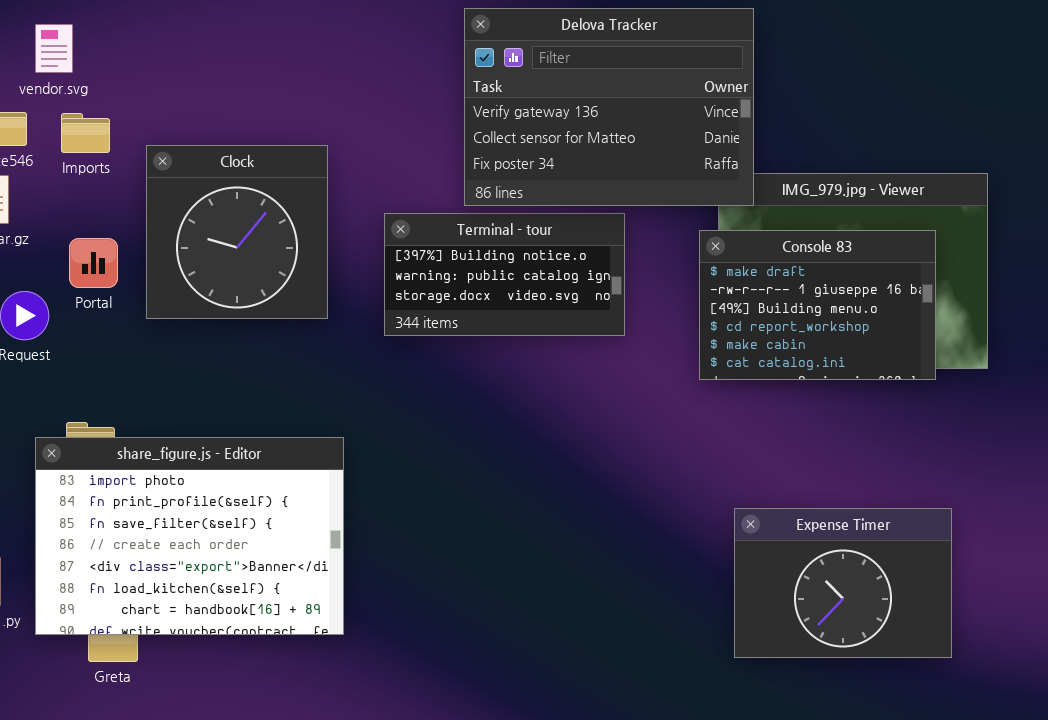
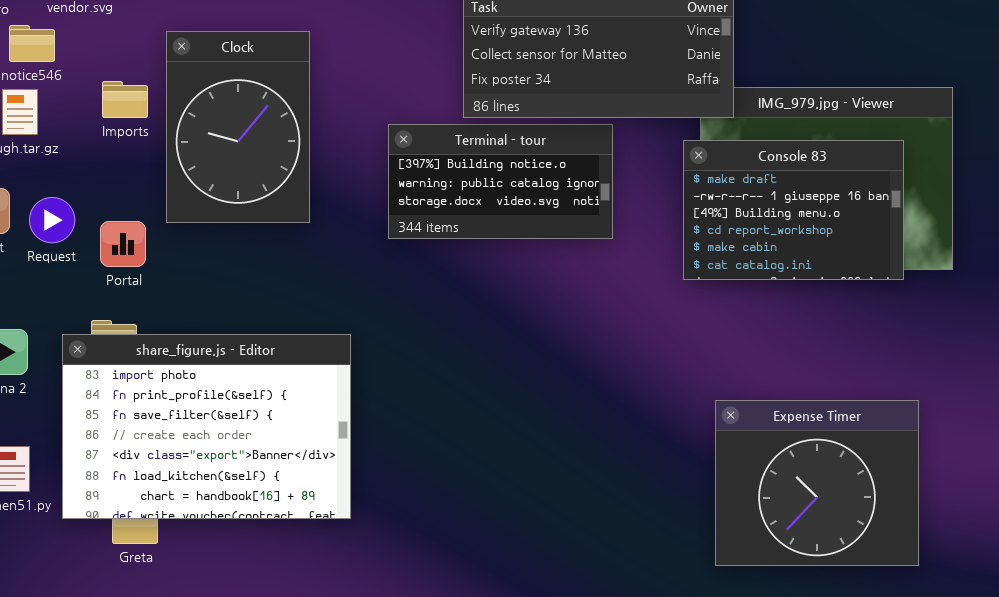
Imports: [61,113,110,153] -> [102,81,148,118], moved
Clock: [146,145,328,319] -> [166,31,310,223], resized
Portal: [69,238,118,288] -> [100,221,146,267], moved
Expense Timer: [734,508,952,658] -> [715,400,919,566], resized

